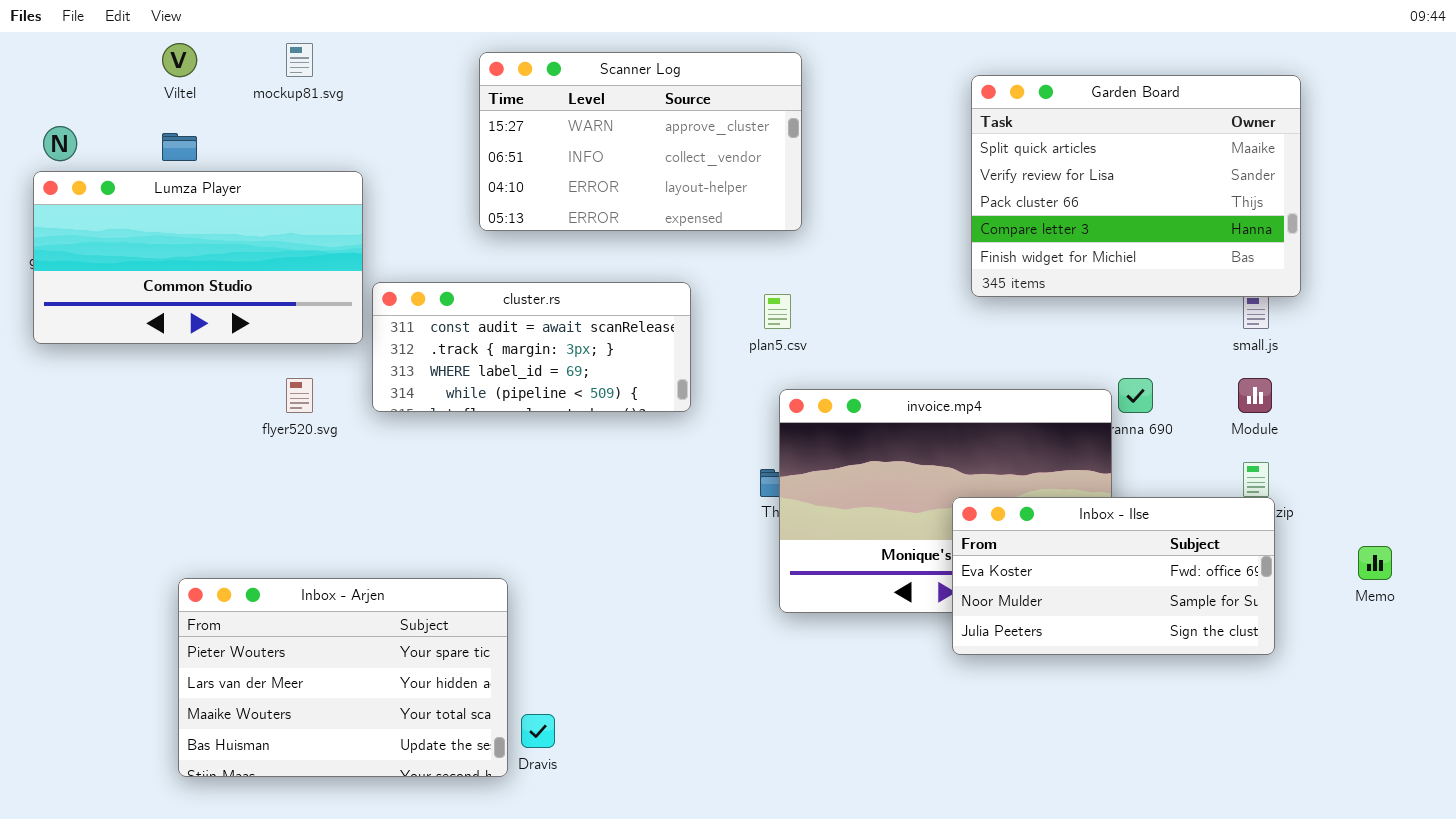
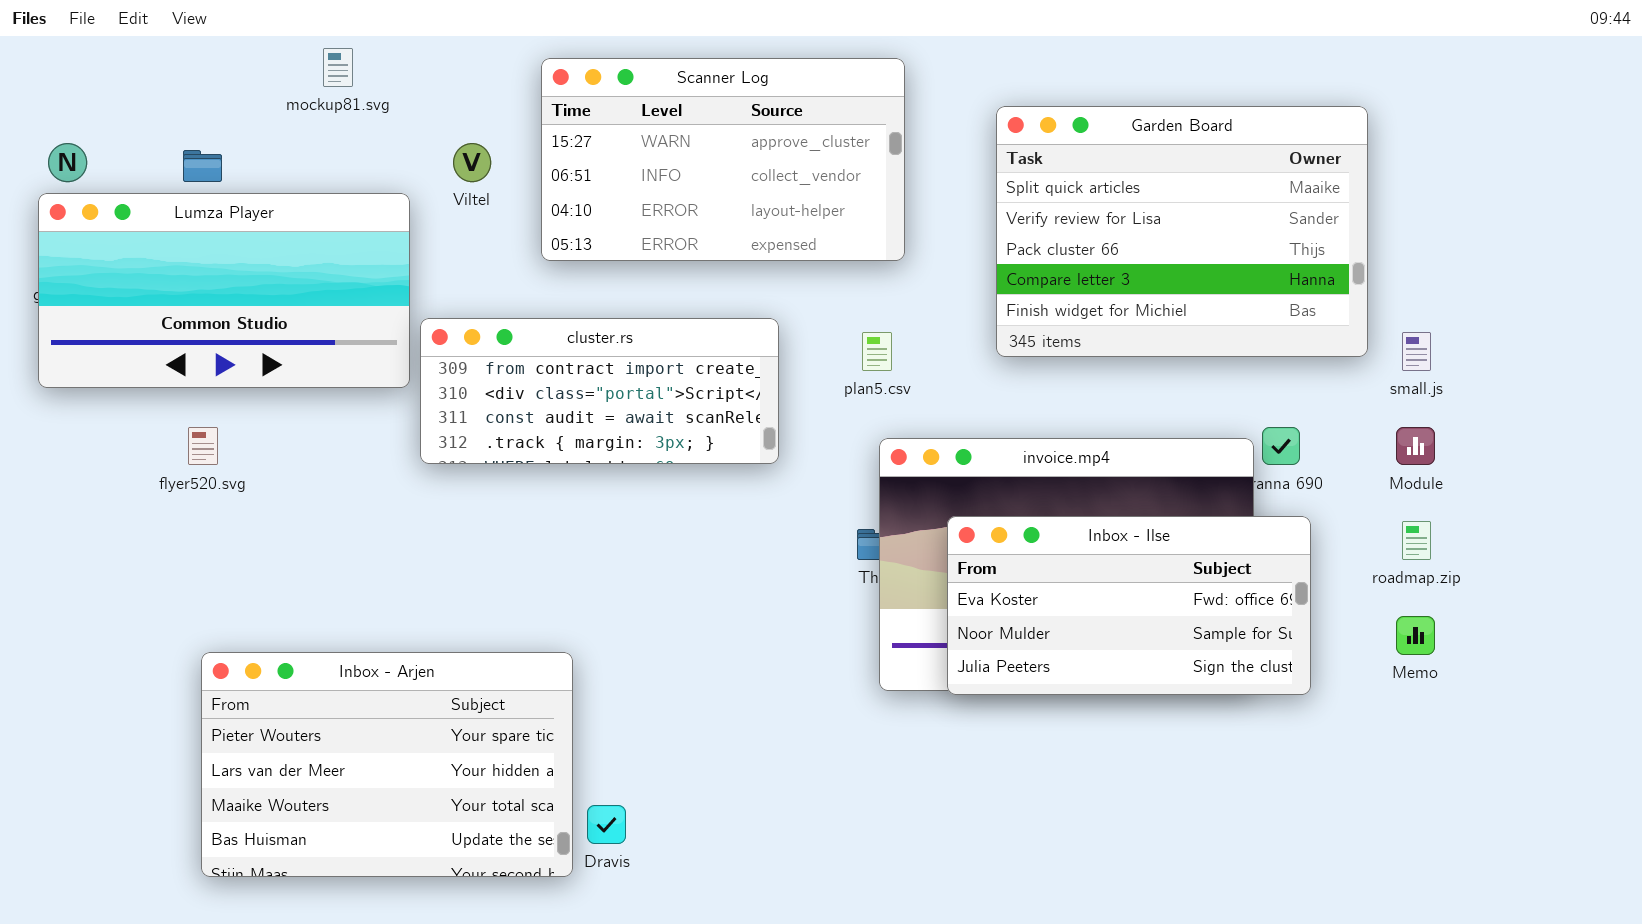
Viltel: [162,43,197,77] -> [453,143,491,182], moved
Garden Board: [971,75,1301,297] -> [996,106,1368,357], moved
cluster.rs: [372,282,691,412] -> [420,318,779,464], scrolled up 2 rows
flyer520.svg: [286,378,313,413] -> [188,427,218,465], moved
Inbox - Ilse: [952,497,1275,655] -> [947,516,1311,695], moved
Memo: [1358,546,1392,580] -> [1396,616,1435,655], moved

